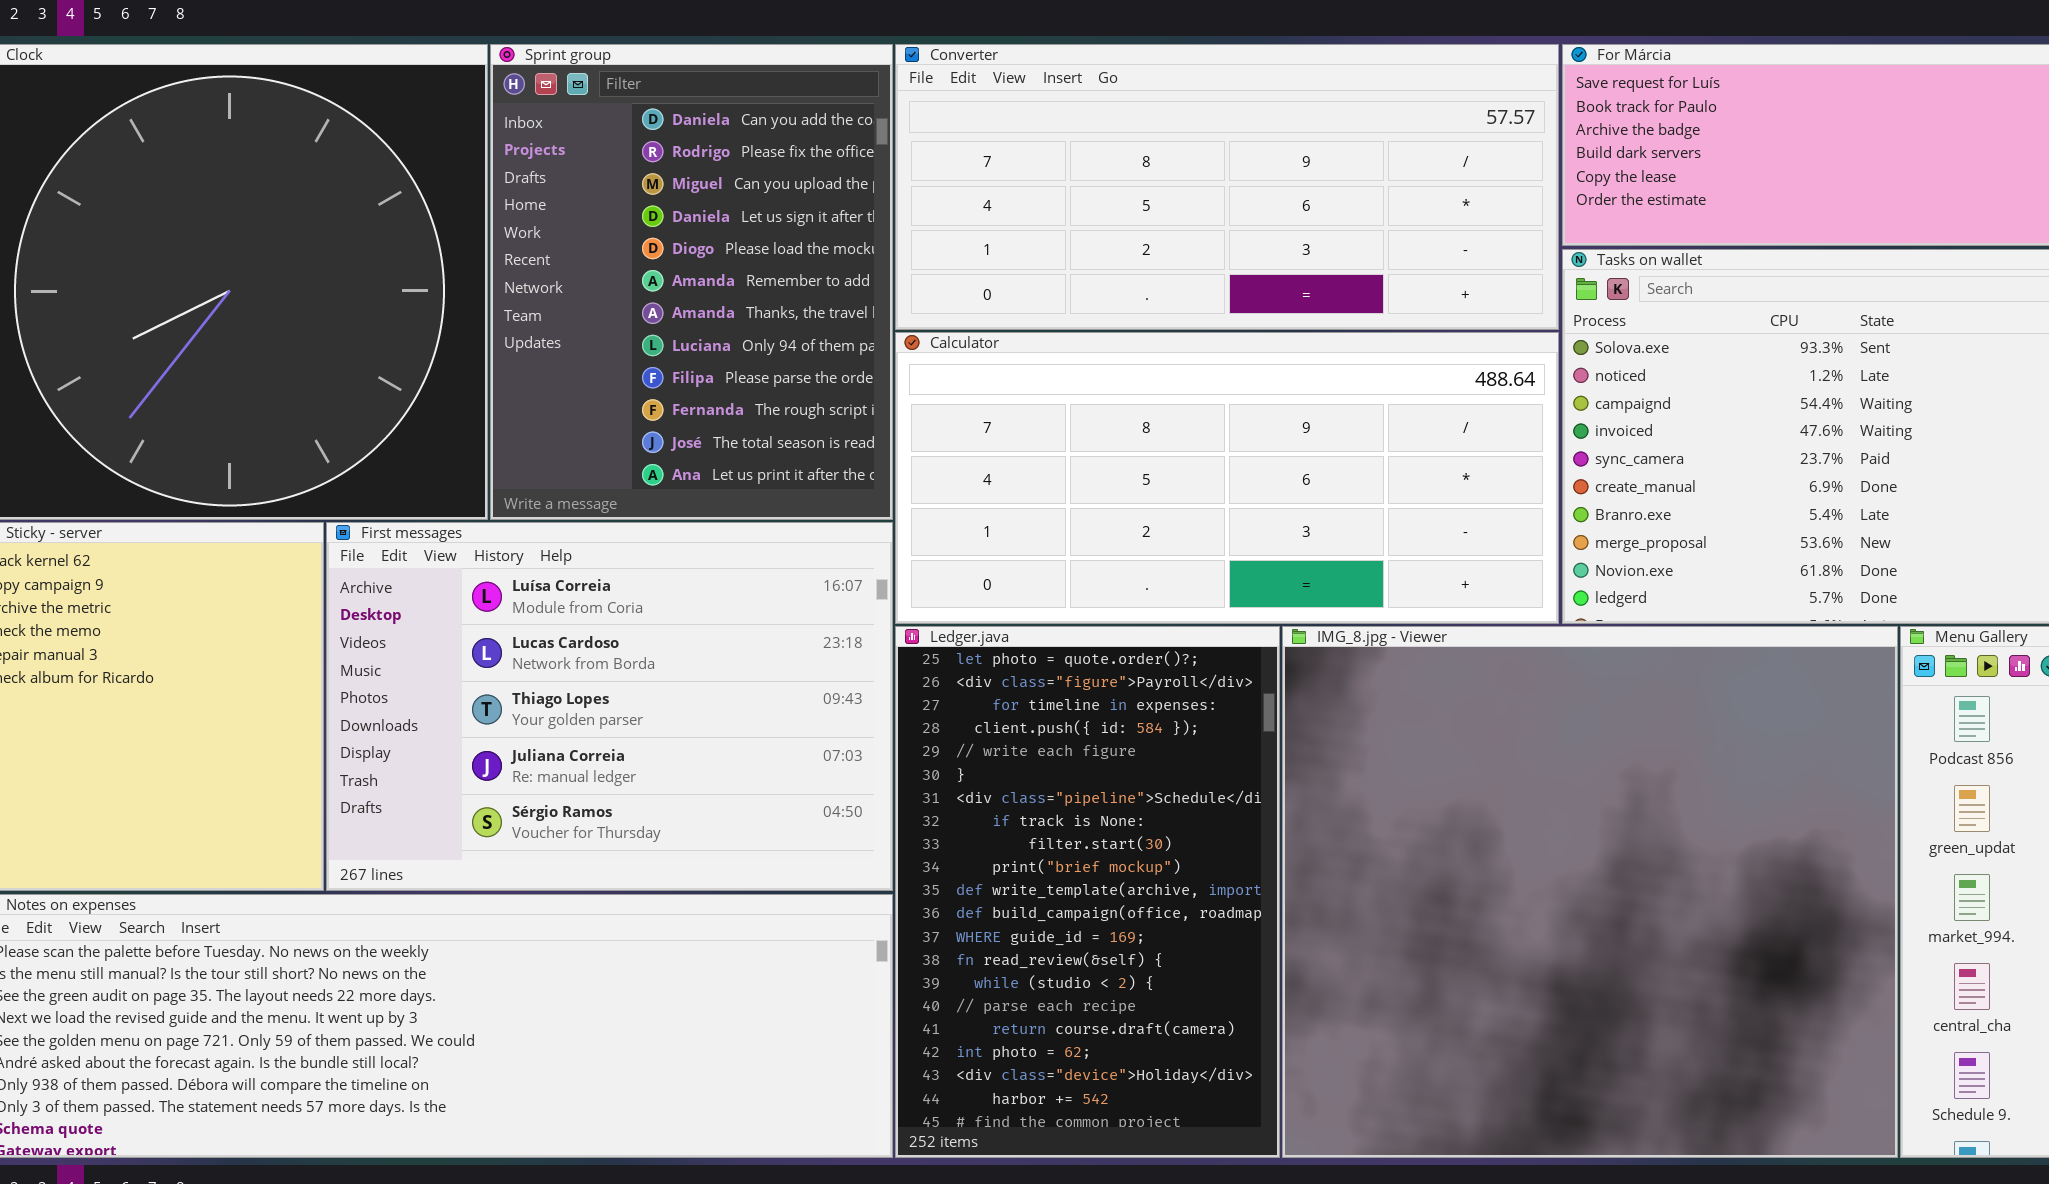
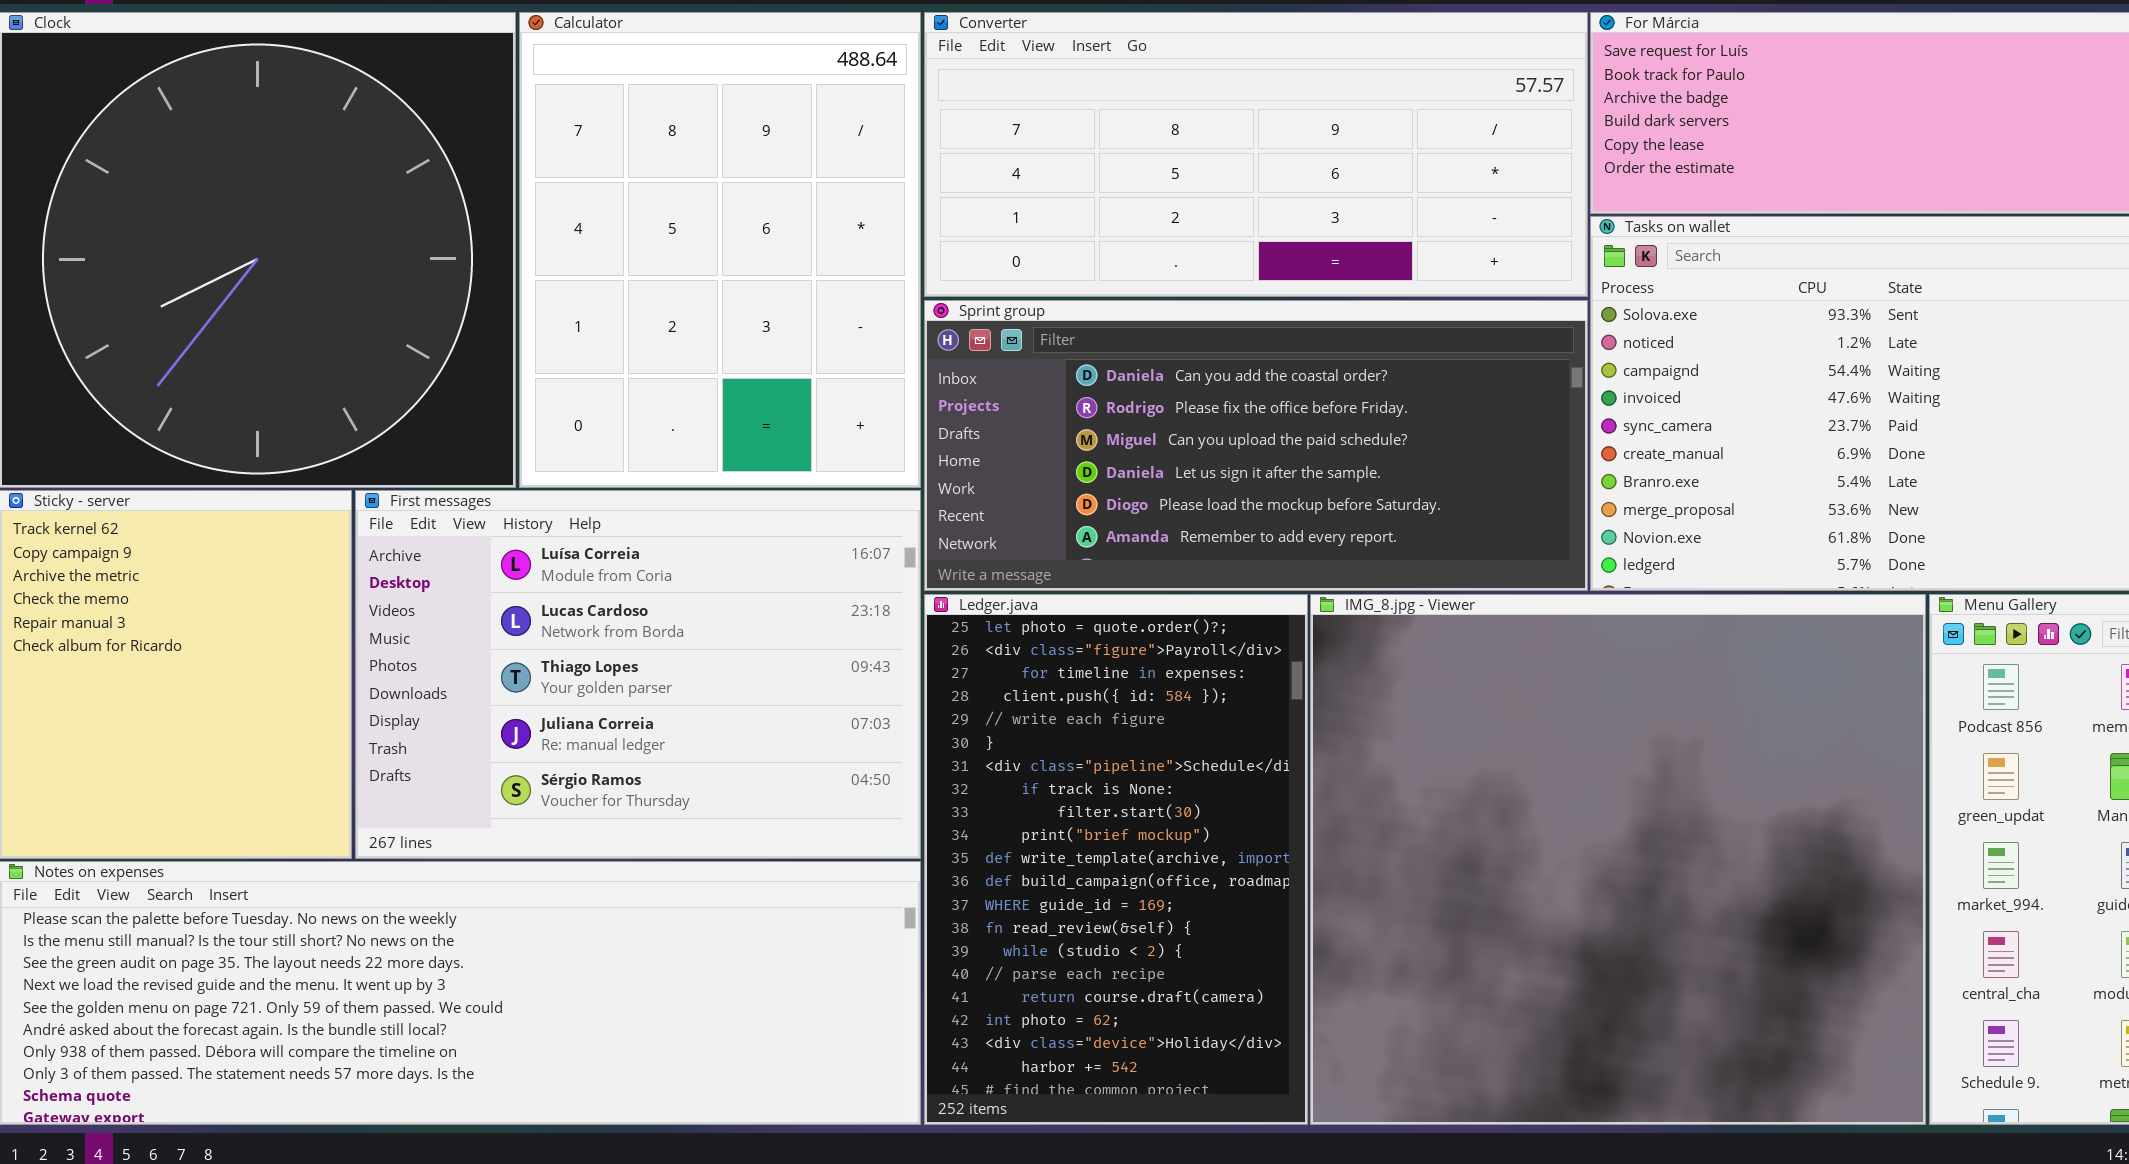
Sprint group: [490,44,893,520] -> [924,300,1588,591], moved, resized
Calculator: [895,332,1559,624] -> [519,12,921,488], moved, resized

